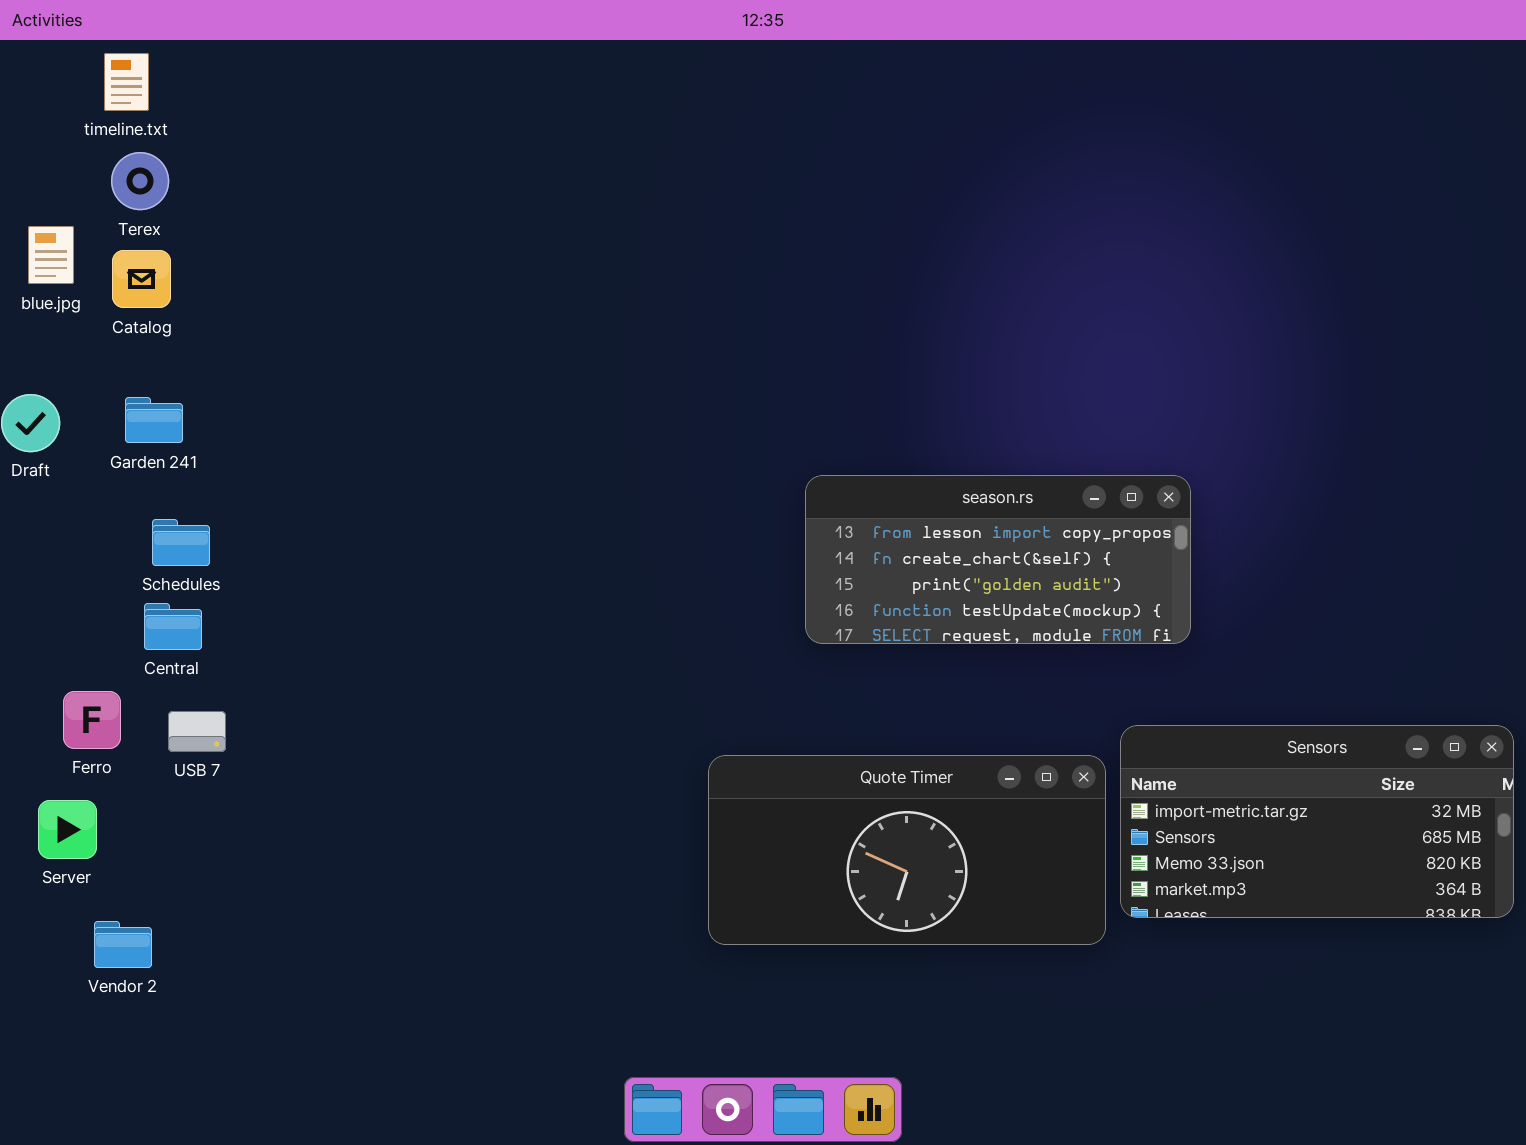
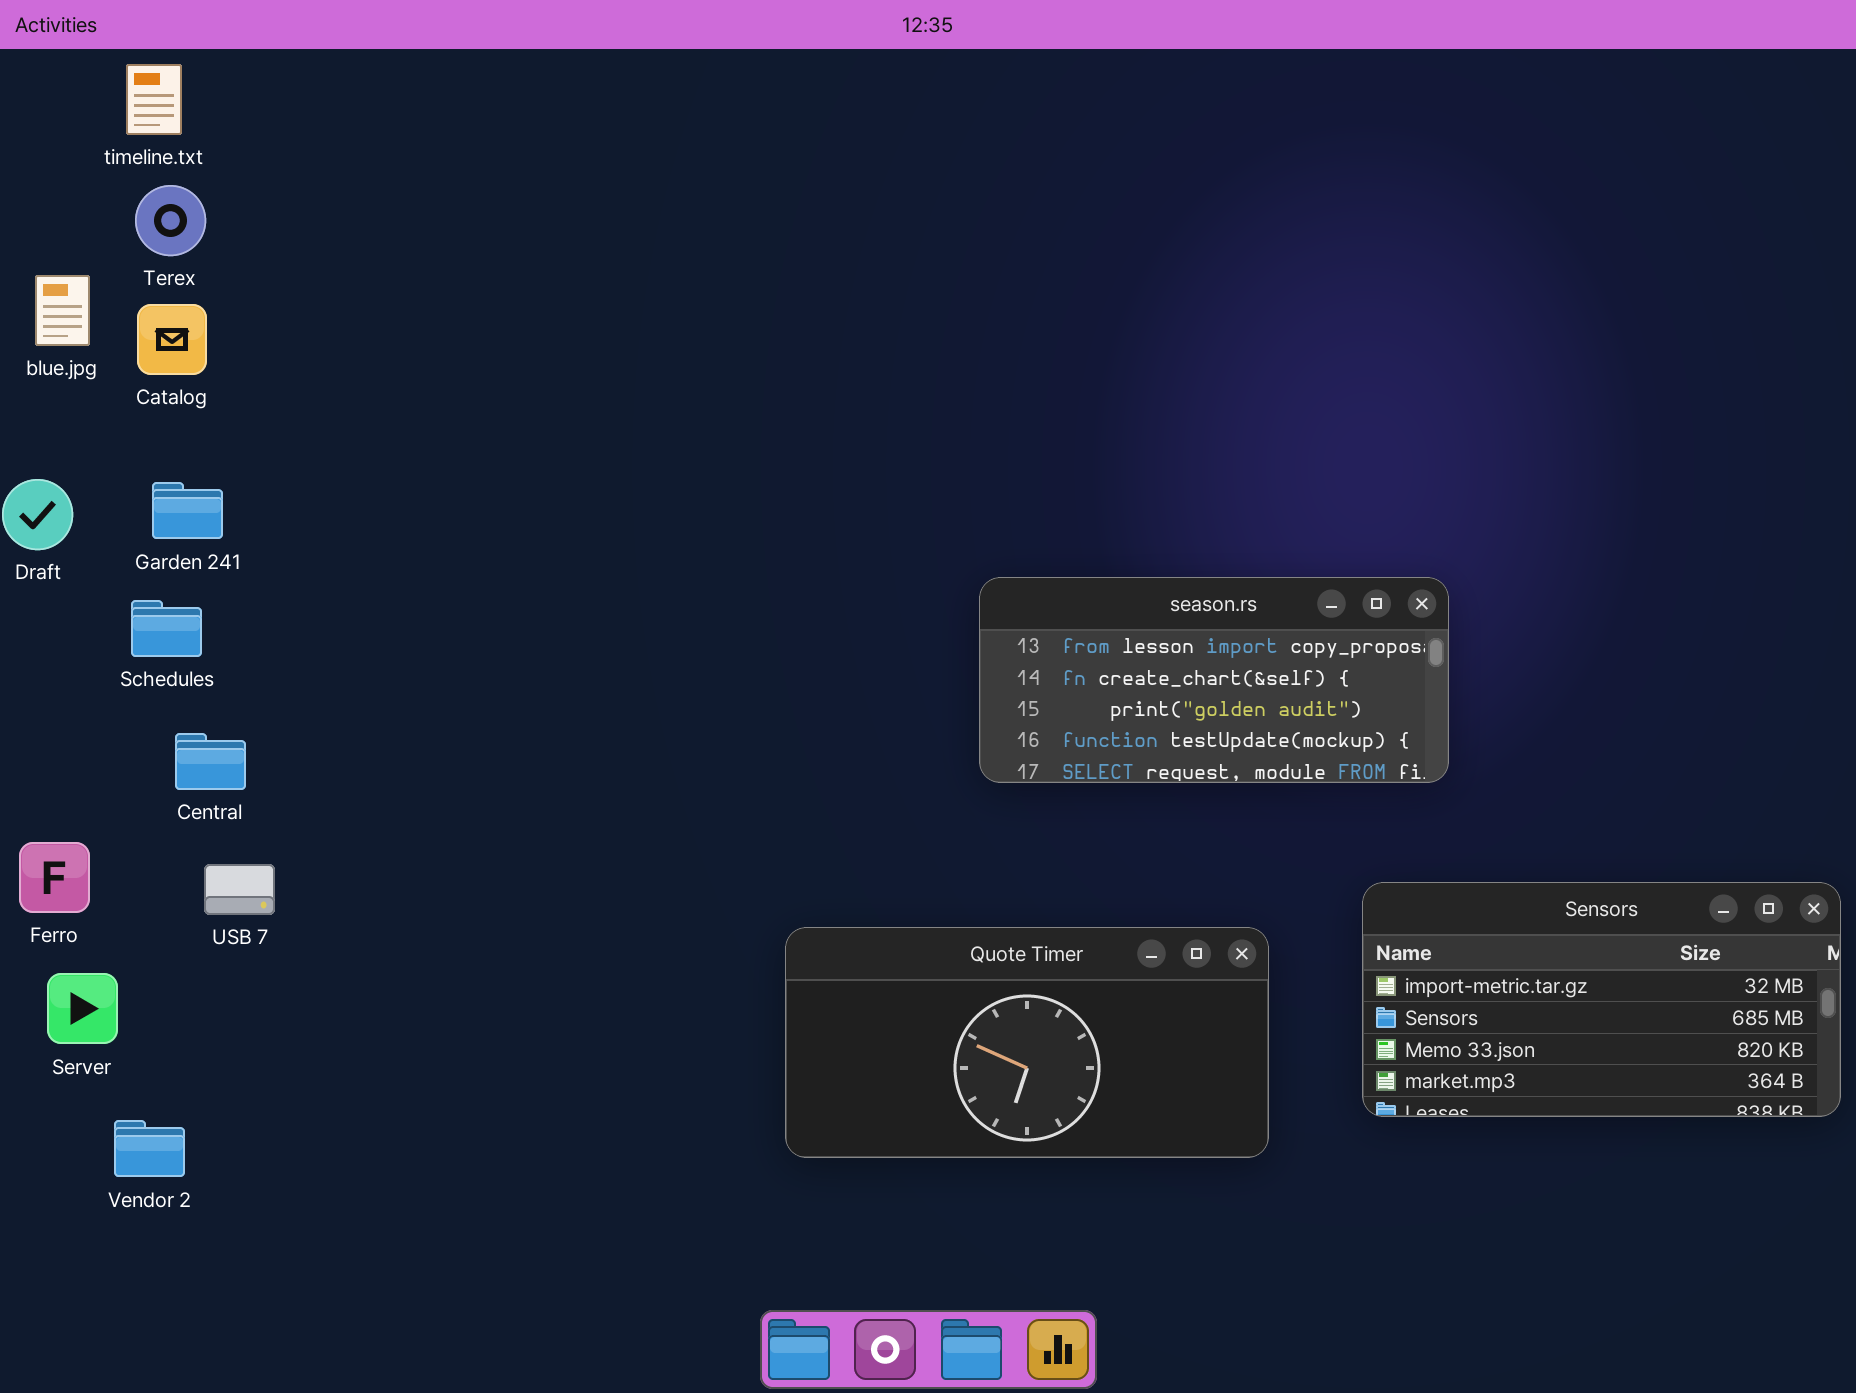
Schedules: [152,519,210,566] -> [131,600,202,657], moved
Ferro: [63,691,121,749] -> [19,842,90,913], moved
Quote Timer: [708,755,1106,945] -> [785,927,1269,1158], moved

